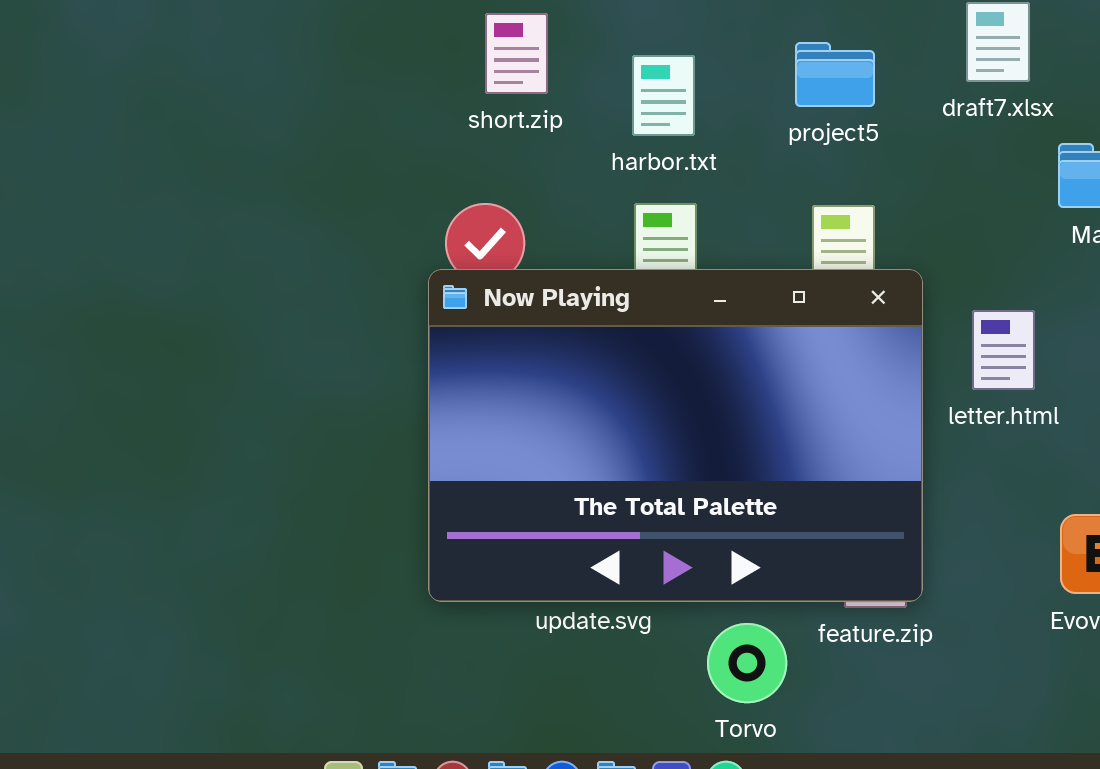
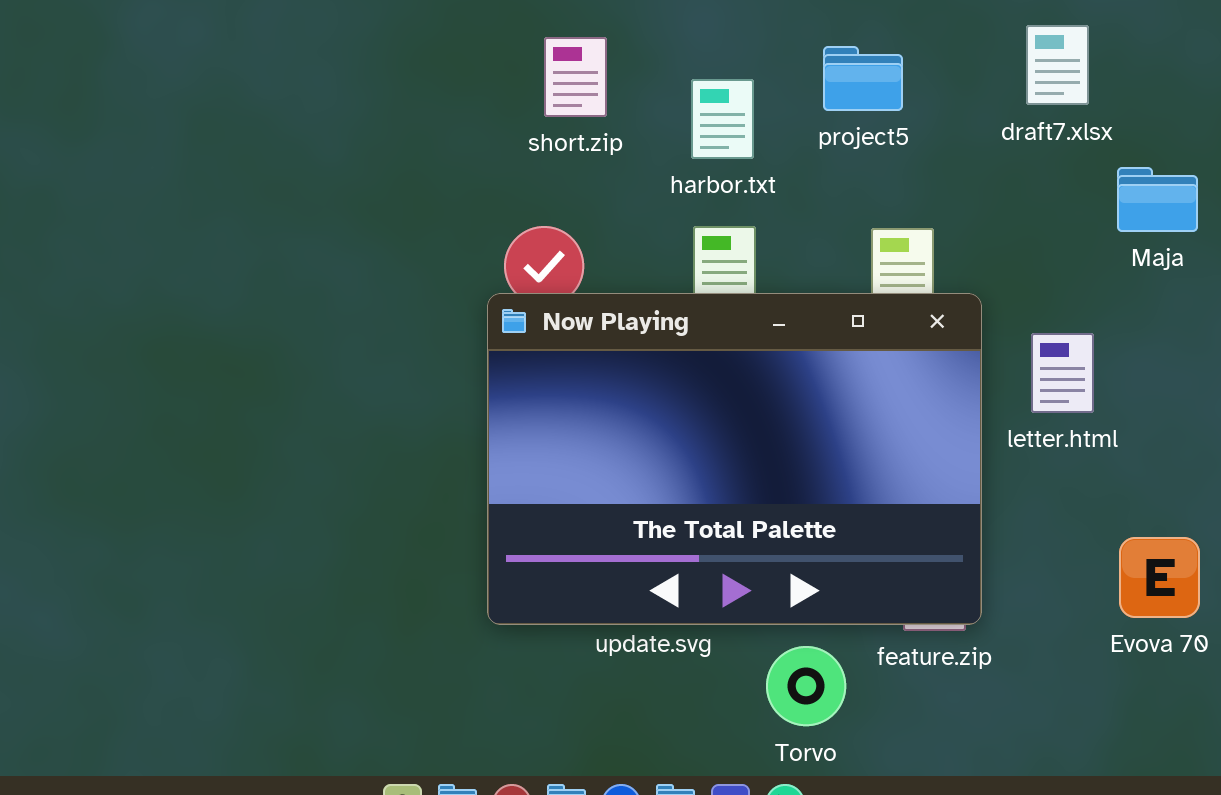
project5: [795,42,875,107] -> [823,46,903,111], moved

